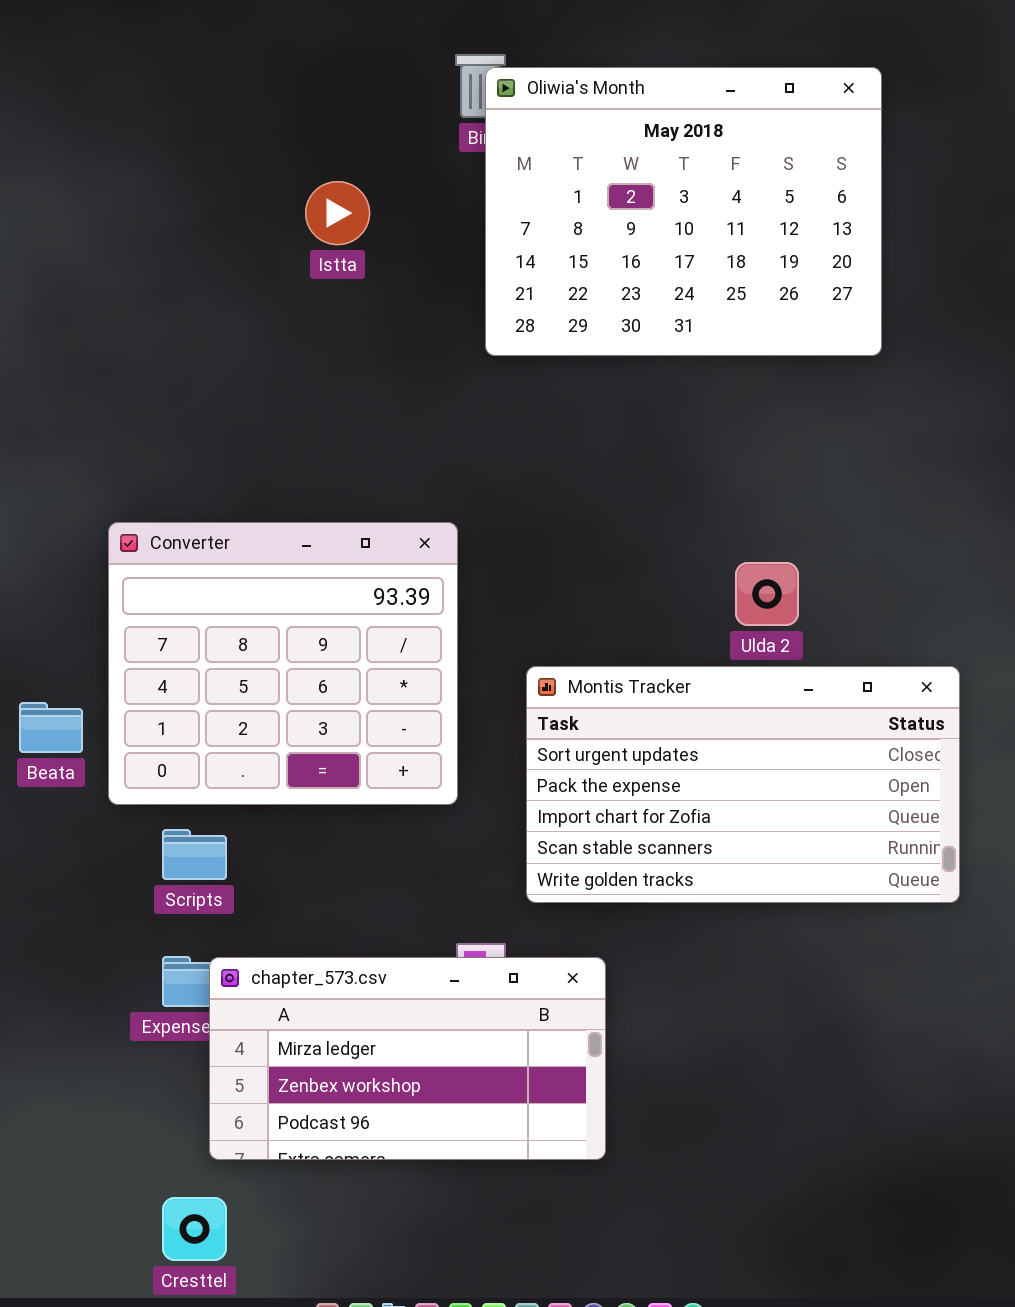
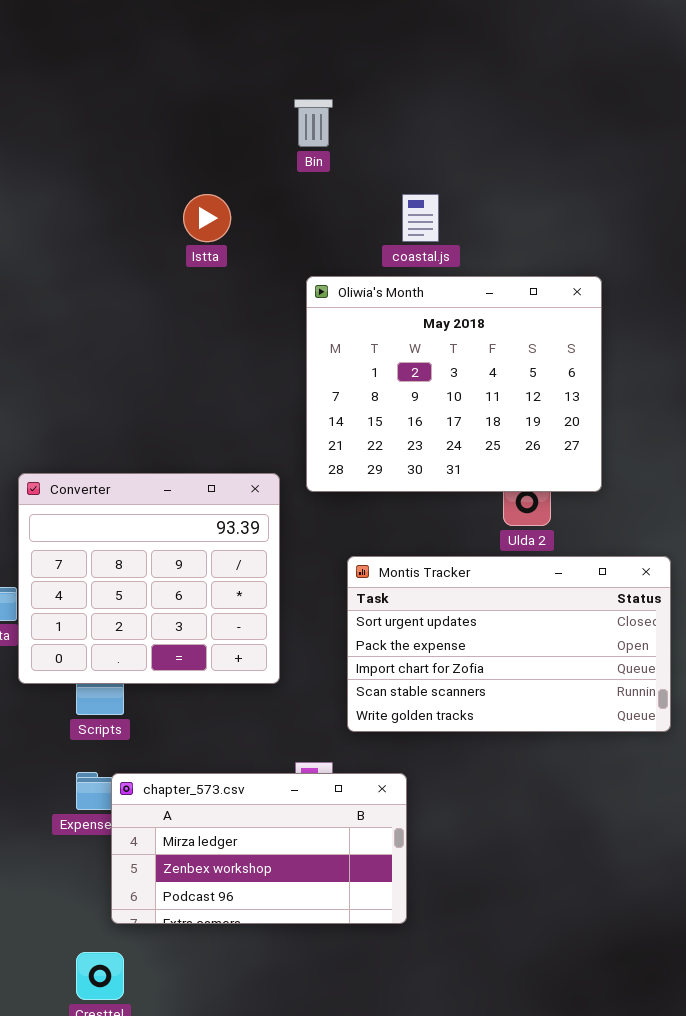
Oliwia's Month: [485,67,882,356] -> [306,276,602,492], moved
Converter: [108,522,458,805] -> [18,473,280,684], moved

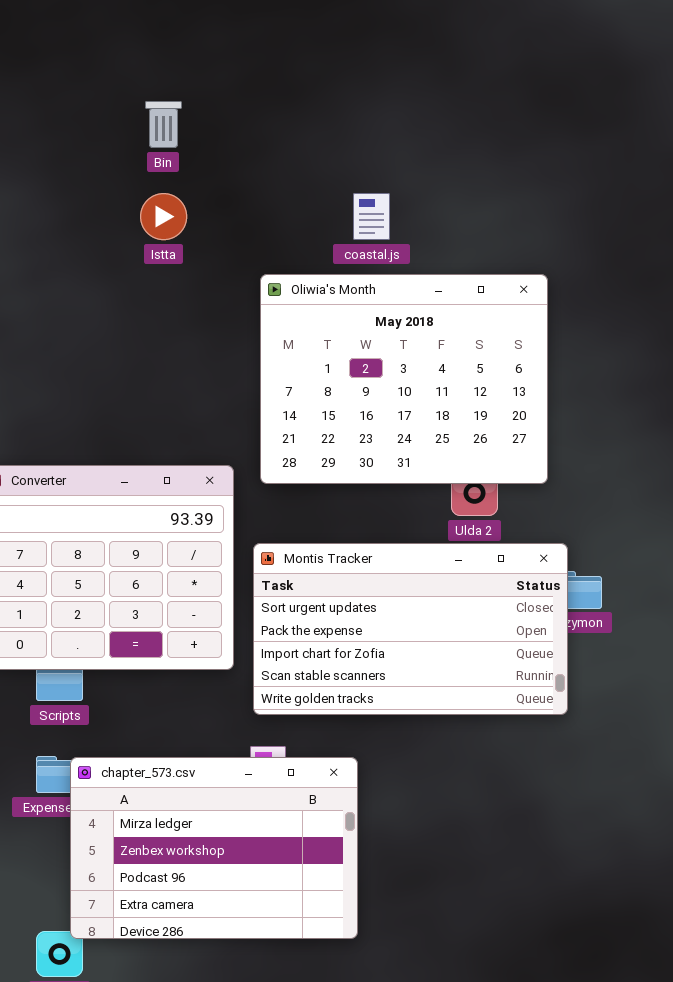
Bin: [294,99,333,147] -> [145,101,182,148], moved
Montis Tracker: [347,556,671,732] -> [253,543,568,715], moved
chapter_573.csv: [111,773,407,924] -> [70,757,358,939], resized

